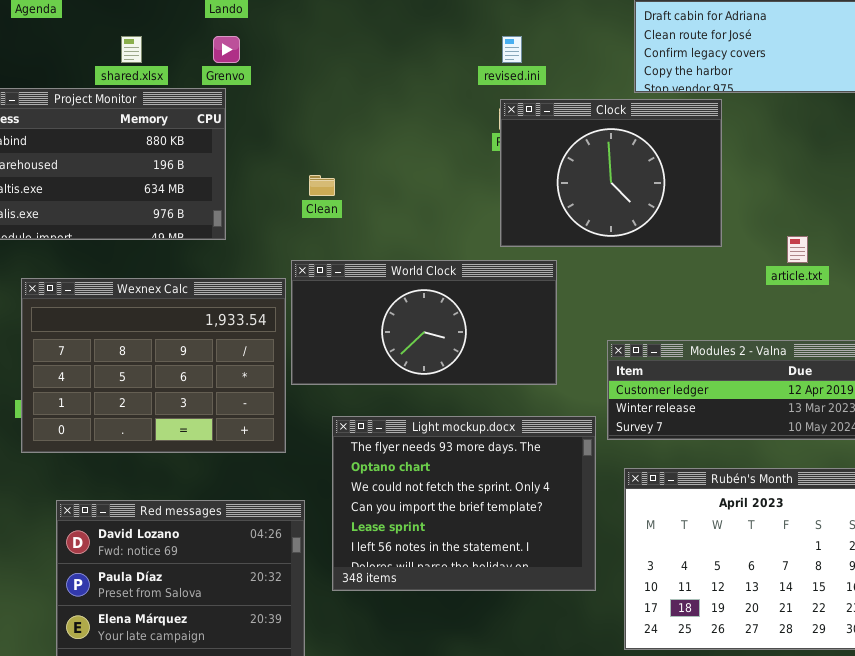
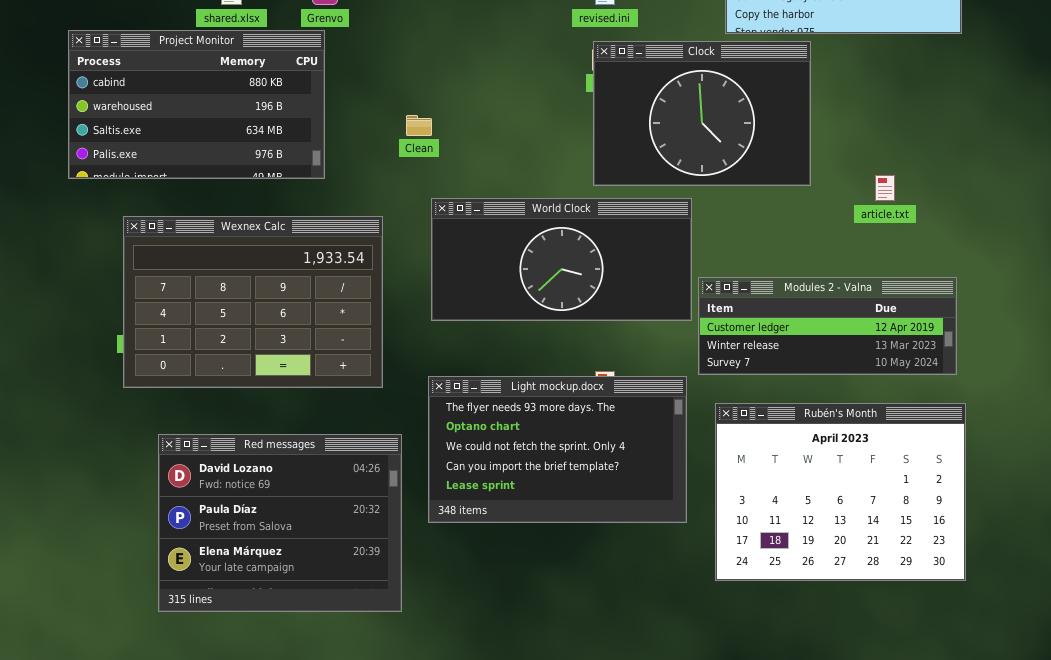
World Clock: [291,260,557,385] -> [431,198,692,321], moved
Light mockup.docx: [332,416,596,591] -> [428,376,687,523], resized

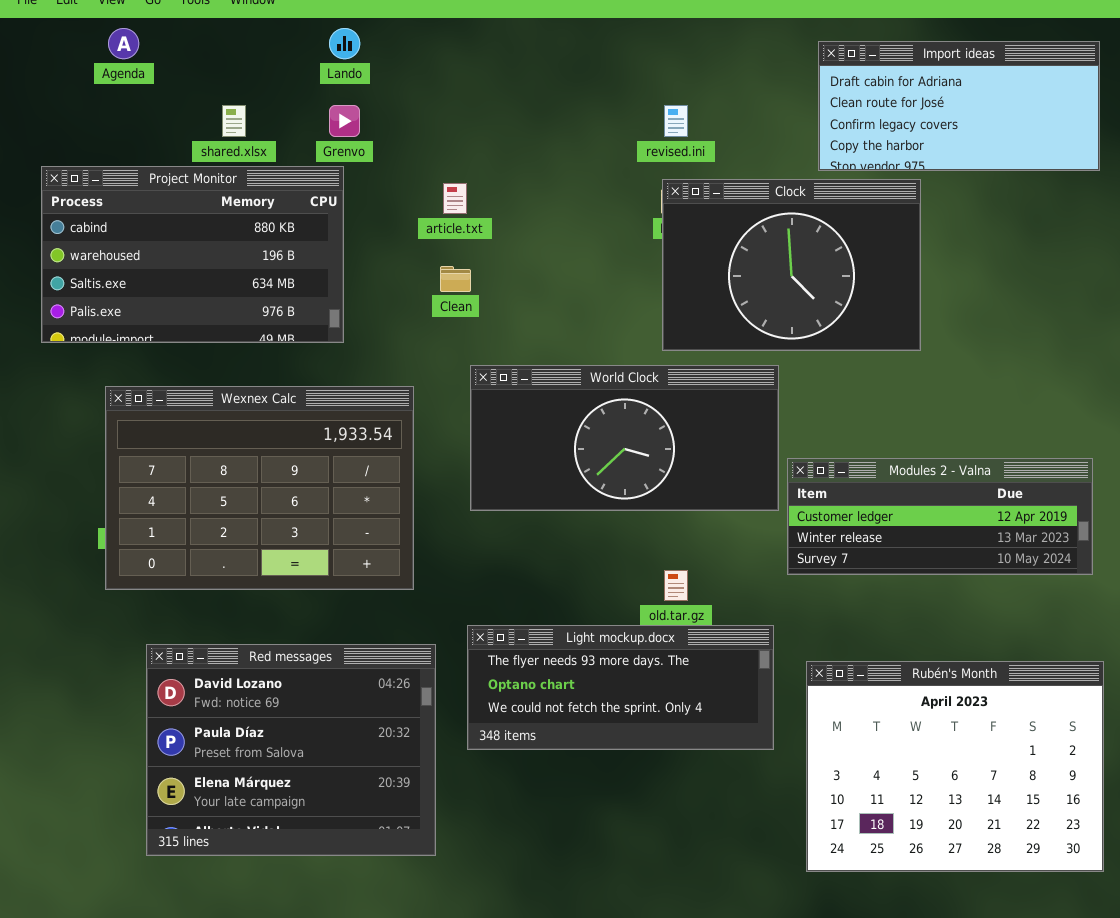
article.txt: [875,175,895,201] -> [443,183,467,214], moved
Light mockup.docx: [428,376,687,523] -> [467,625,774,750], resized
Rubén's Month: [715,403,966,581] -> [806,661,1104,872], moved

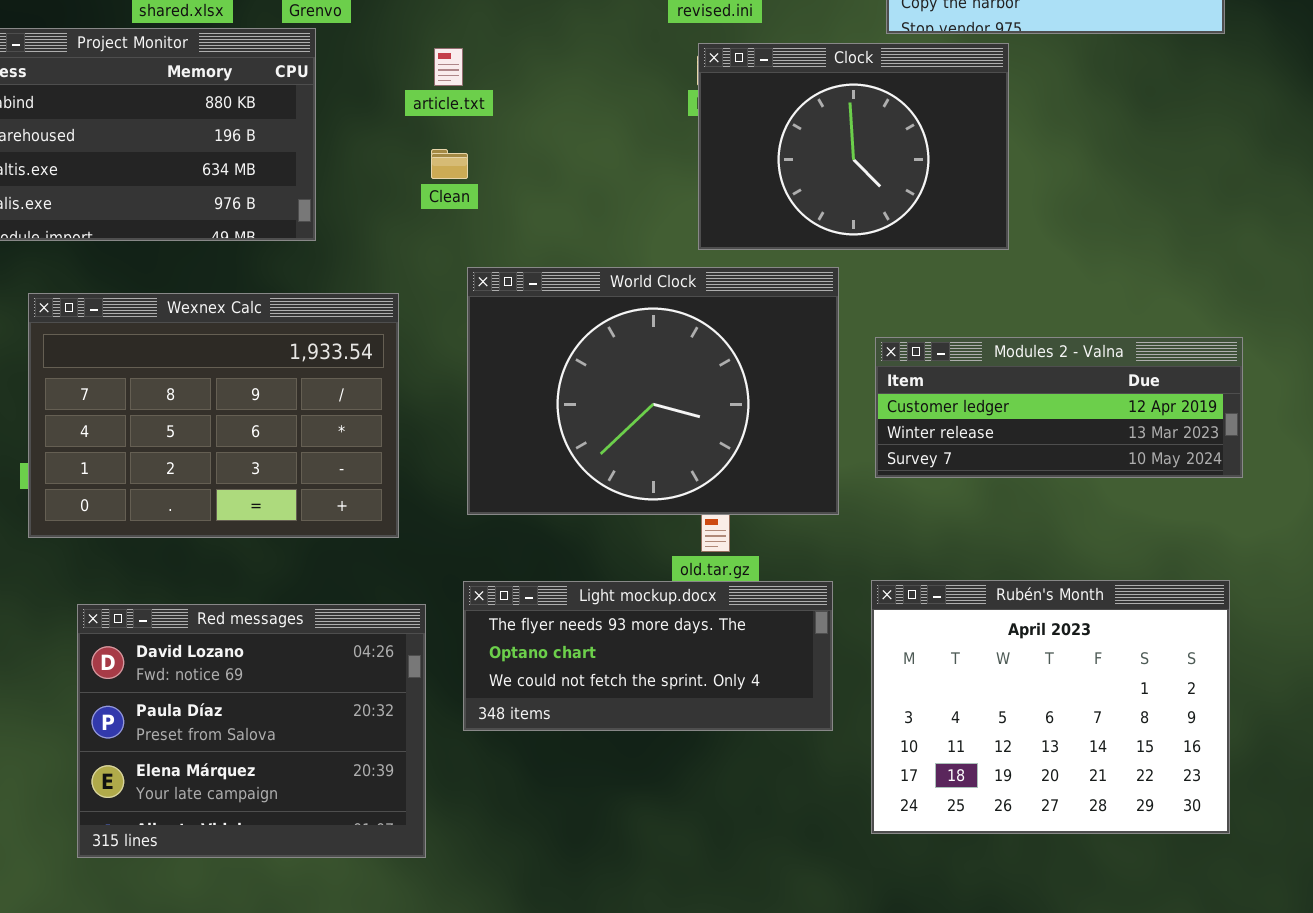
World Clock: [470,365,779,511] -> [467,267,839,515], resized
Modules 2 - Valna: [787,458,1093,575] -> [875,337,1243,478], moved
Rubén's Month: [806,661,1104,872] -> [871,580,1230,834], moved

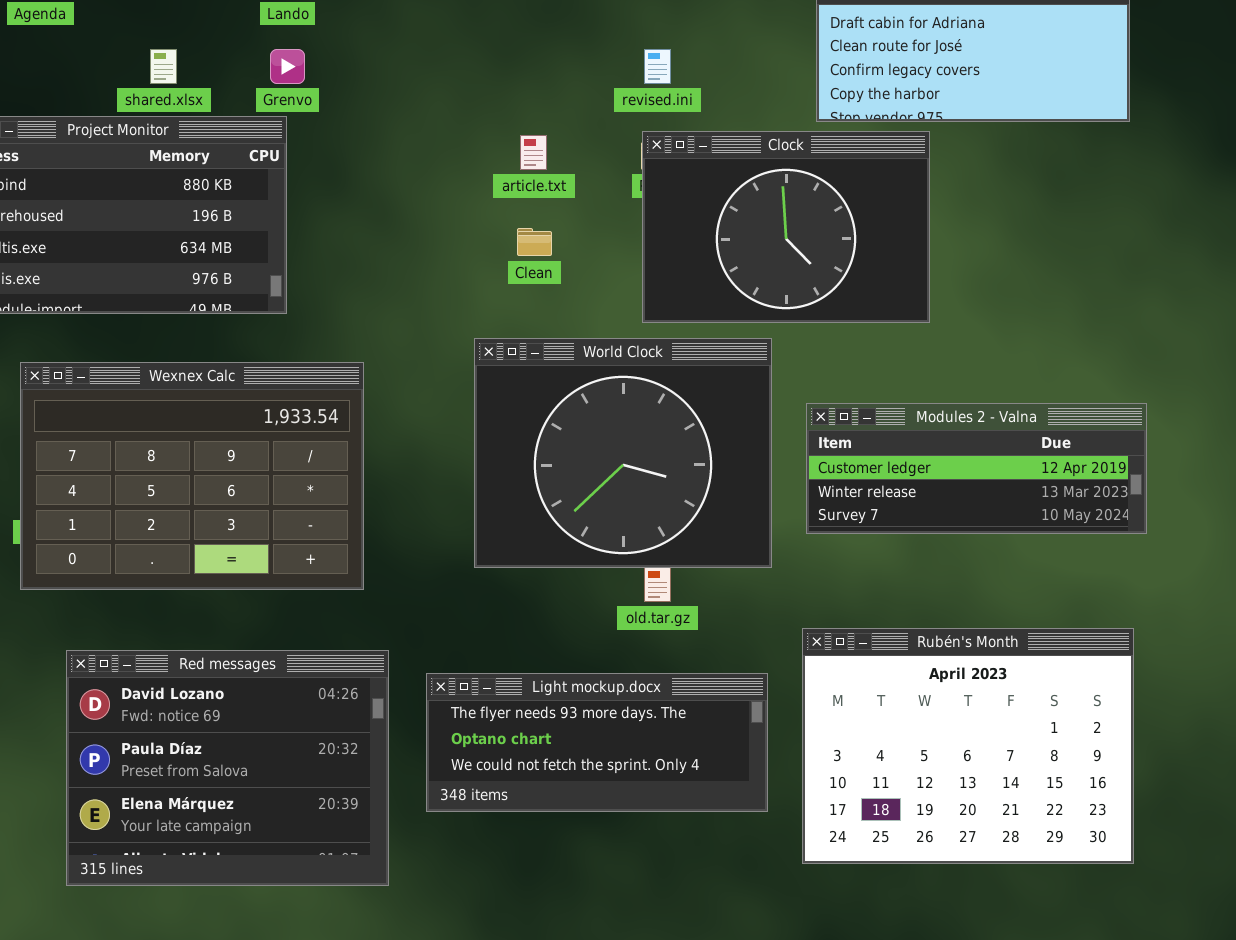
article.txt: [434,48,463,86] -> [520,135,547,170], moved
Clean: [431,149,468,179] -> [517,228,552,256], moved
World Clock: [467,267,839,515] -> [474,338,772,568], resized
Light mockup.docx: [463,581,833,731] -> [426,673,768,812], moved

